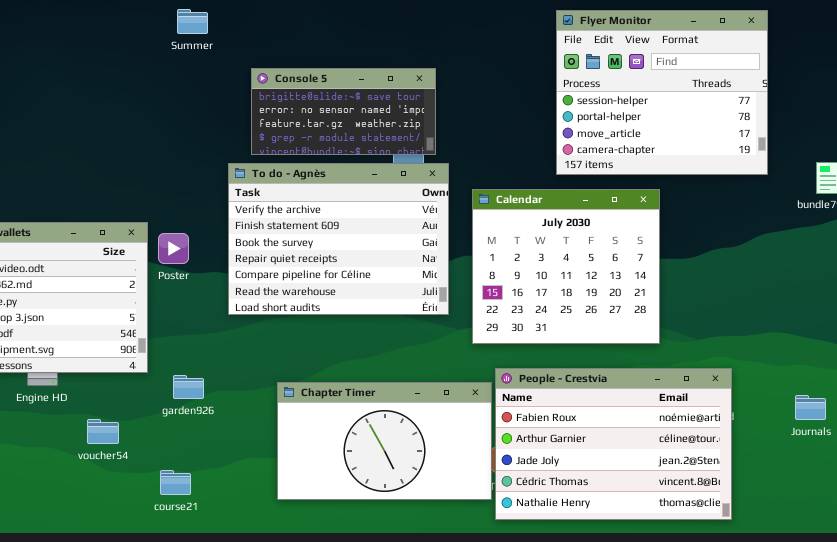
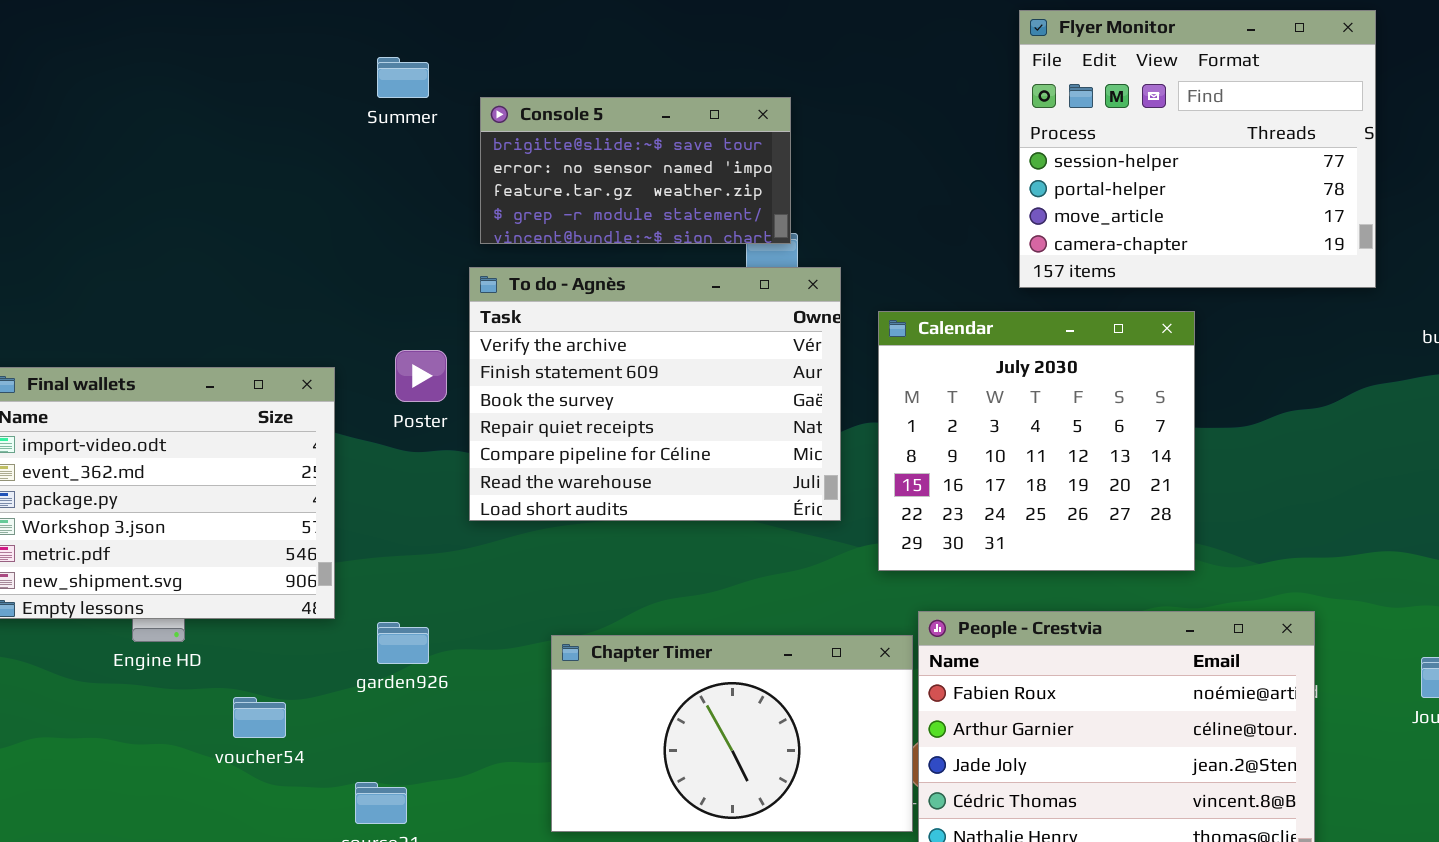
Summer: [177,9,208,34] -> [377,57,429,98], moved
Console 5: [251,68,436,155] -> [480,97,791,244], moved
Poster: [158,233,189,264] -> [395,350,447,402], moved

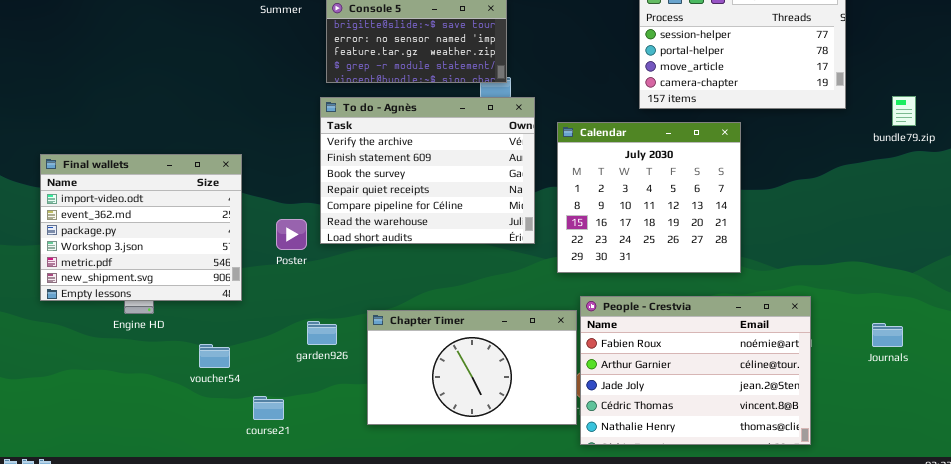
Poster: [395,350,447,402] -> [276,219,307,250], moved
garden926: [377,622,429,664] -> [307,321,337,345], moved
voucher54: [233,697,286,738] -> [199,344,230,368], moved

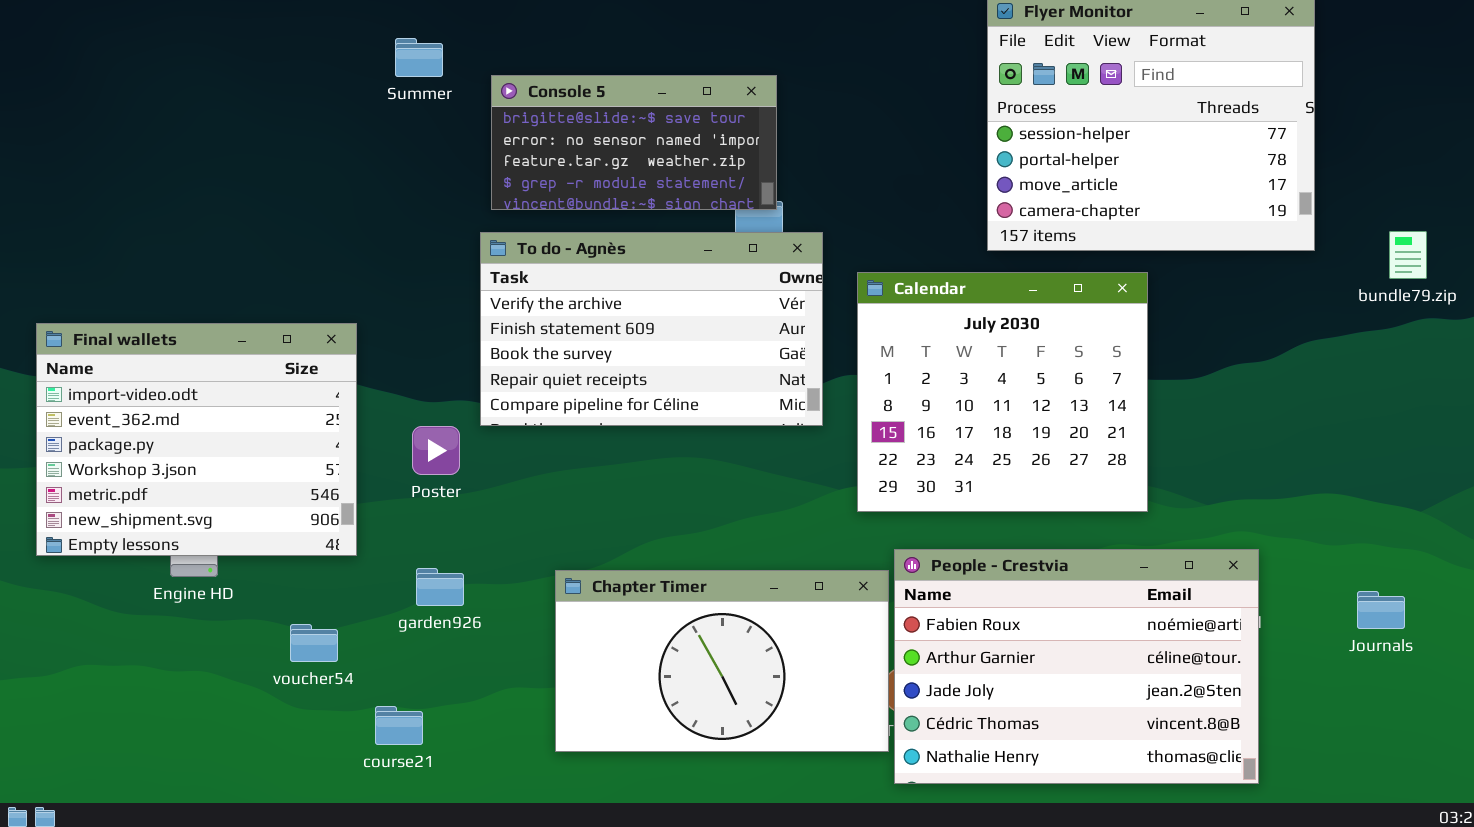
To do - Agnès: [320,97,535,244] -> [480,232,823,426], resized
garden926: [307,321,337,345] -> [416,568,464,606], moved

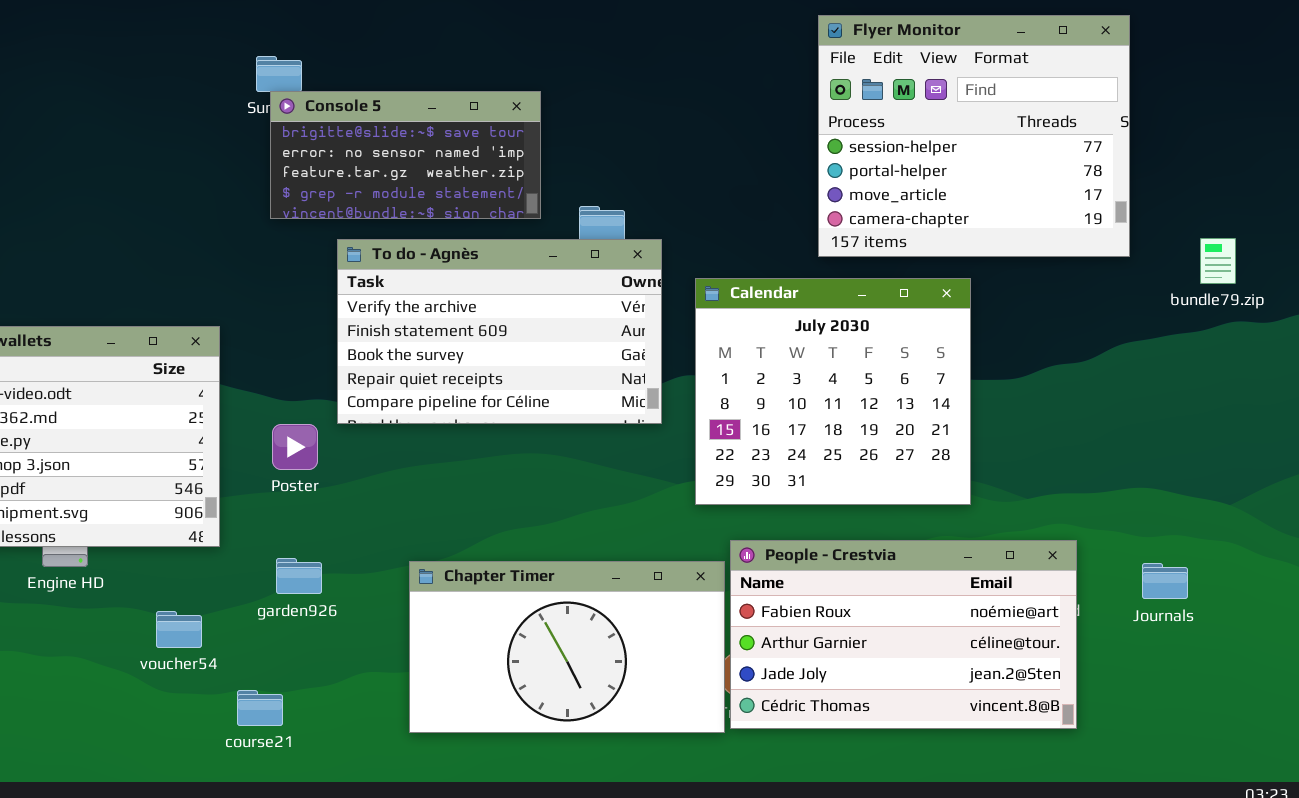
Console 5: [491,75,777,210] -> [270,91,541,219], moved
People - Crestvia: [894,549,1259,784] -> [730,540,1077,729], resized
Journals: [1357,591,1405,629] -> [1142,563,1188,599], moved

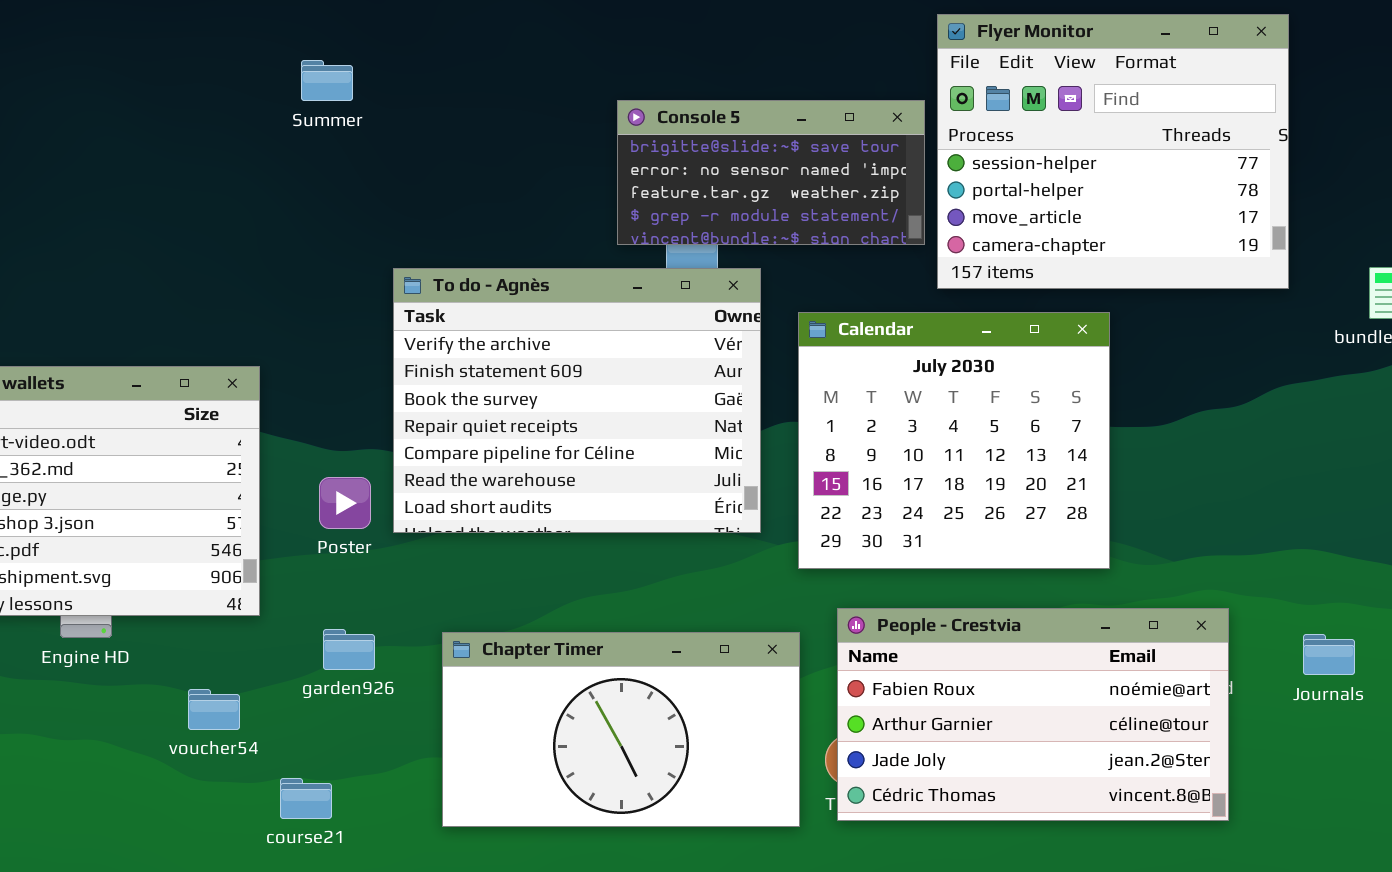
Console 5: [270,91,541,219] -> [617,100,925,245], moved
To do - Agnès: [337,239,662,424] -> [393,268,761,533], resized
Chapter Timer: [409,561,725,733] -> [442,632,800,827], moved

